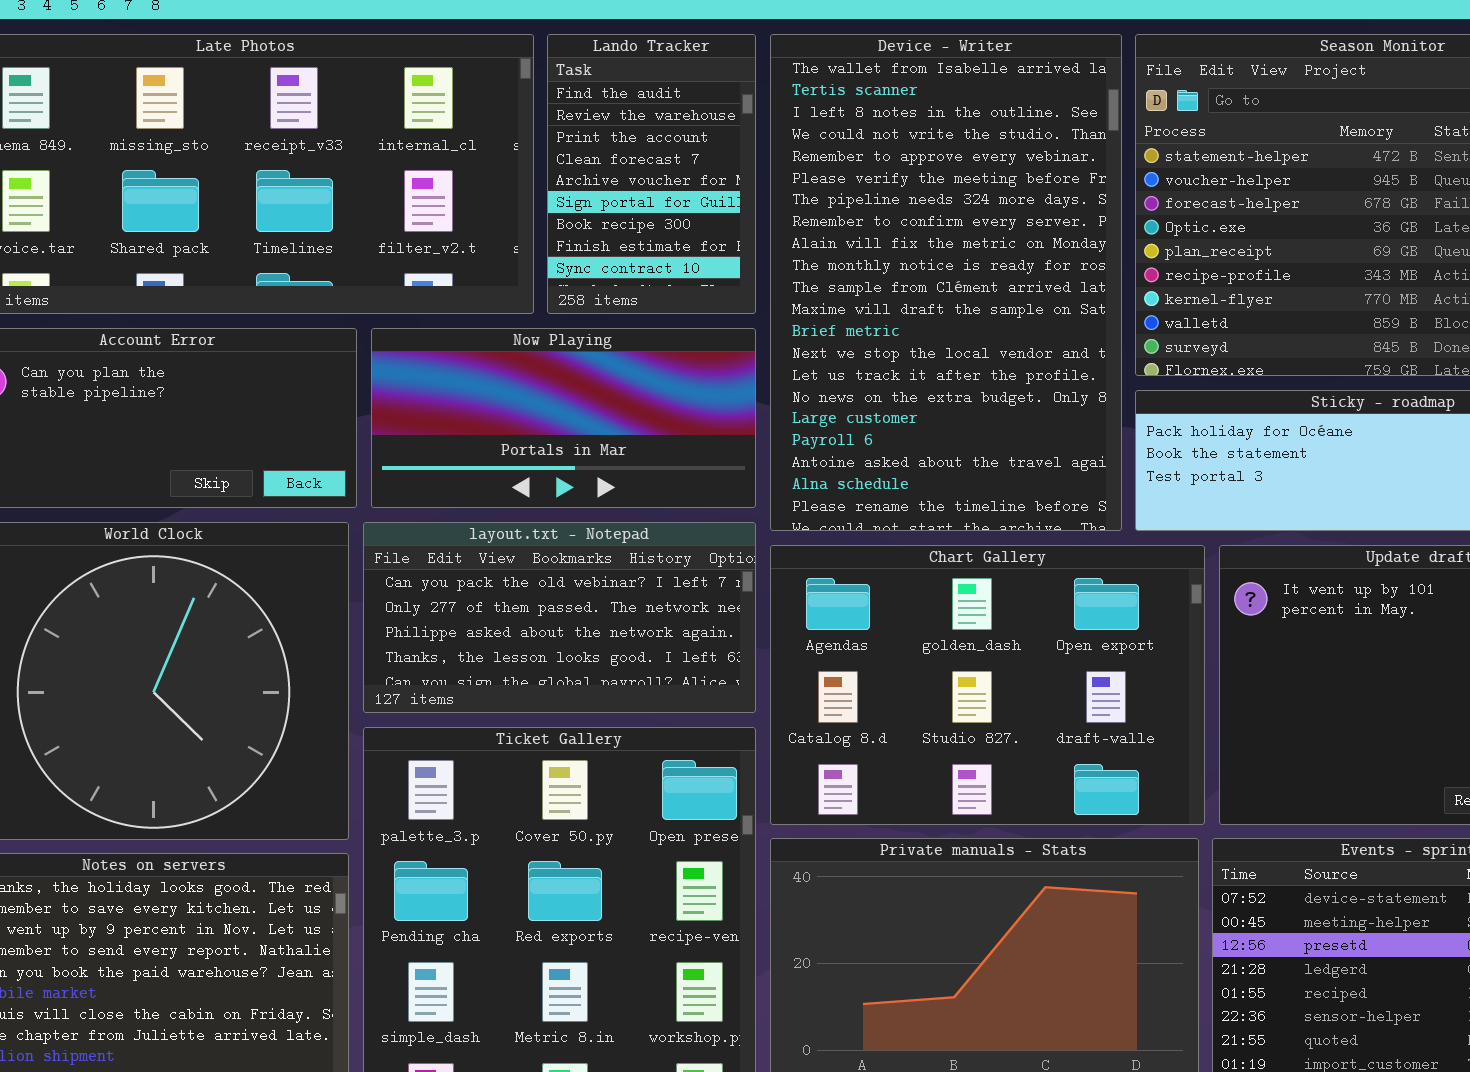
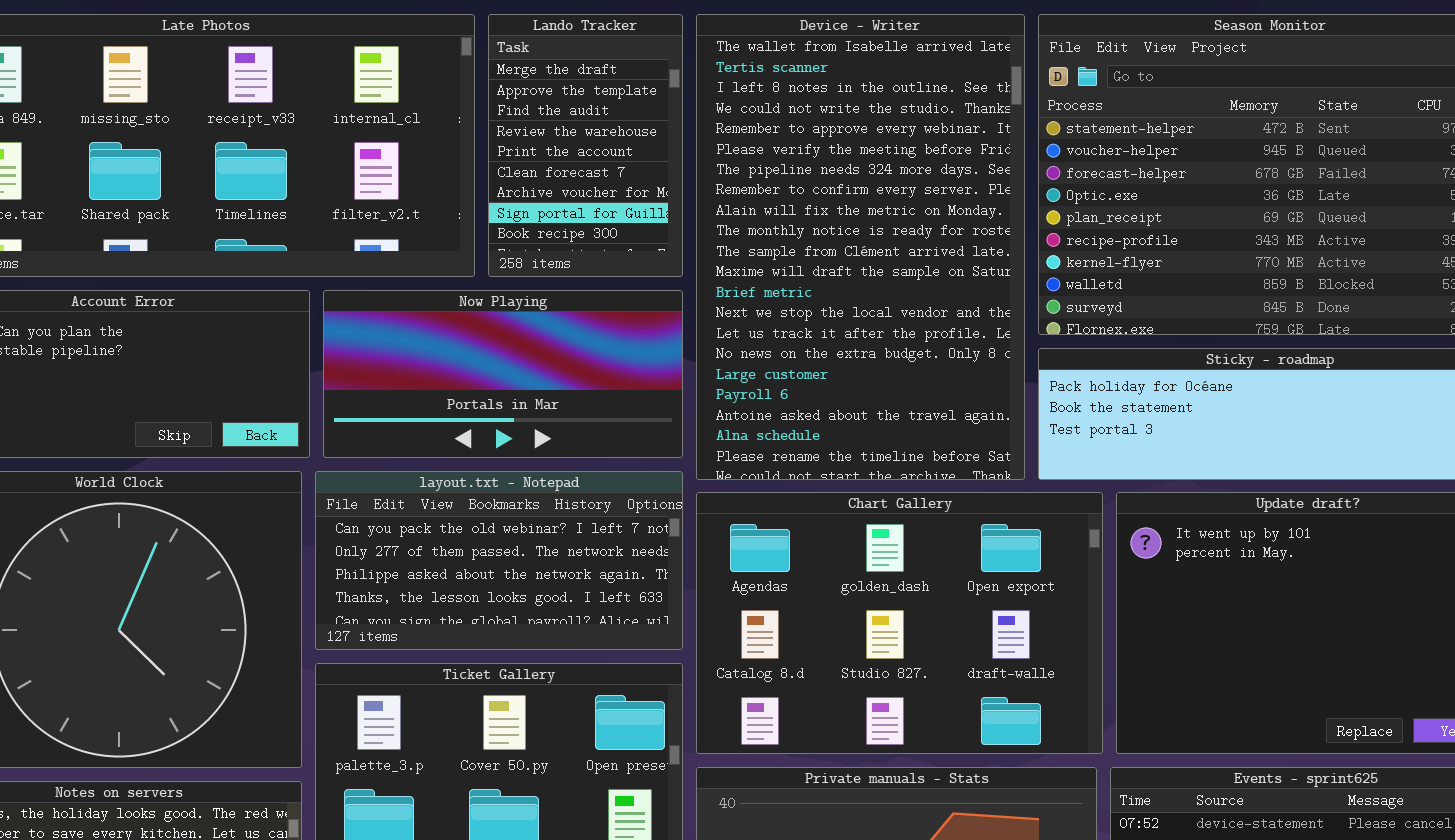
Lando Tracker: [547,34,756,314] -> [488,14,683,277], scrolled up 2 rows

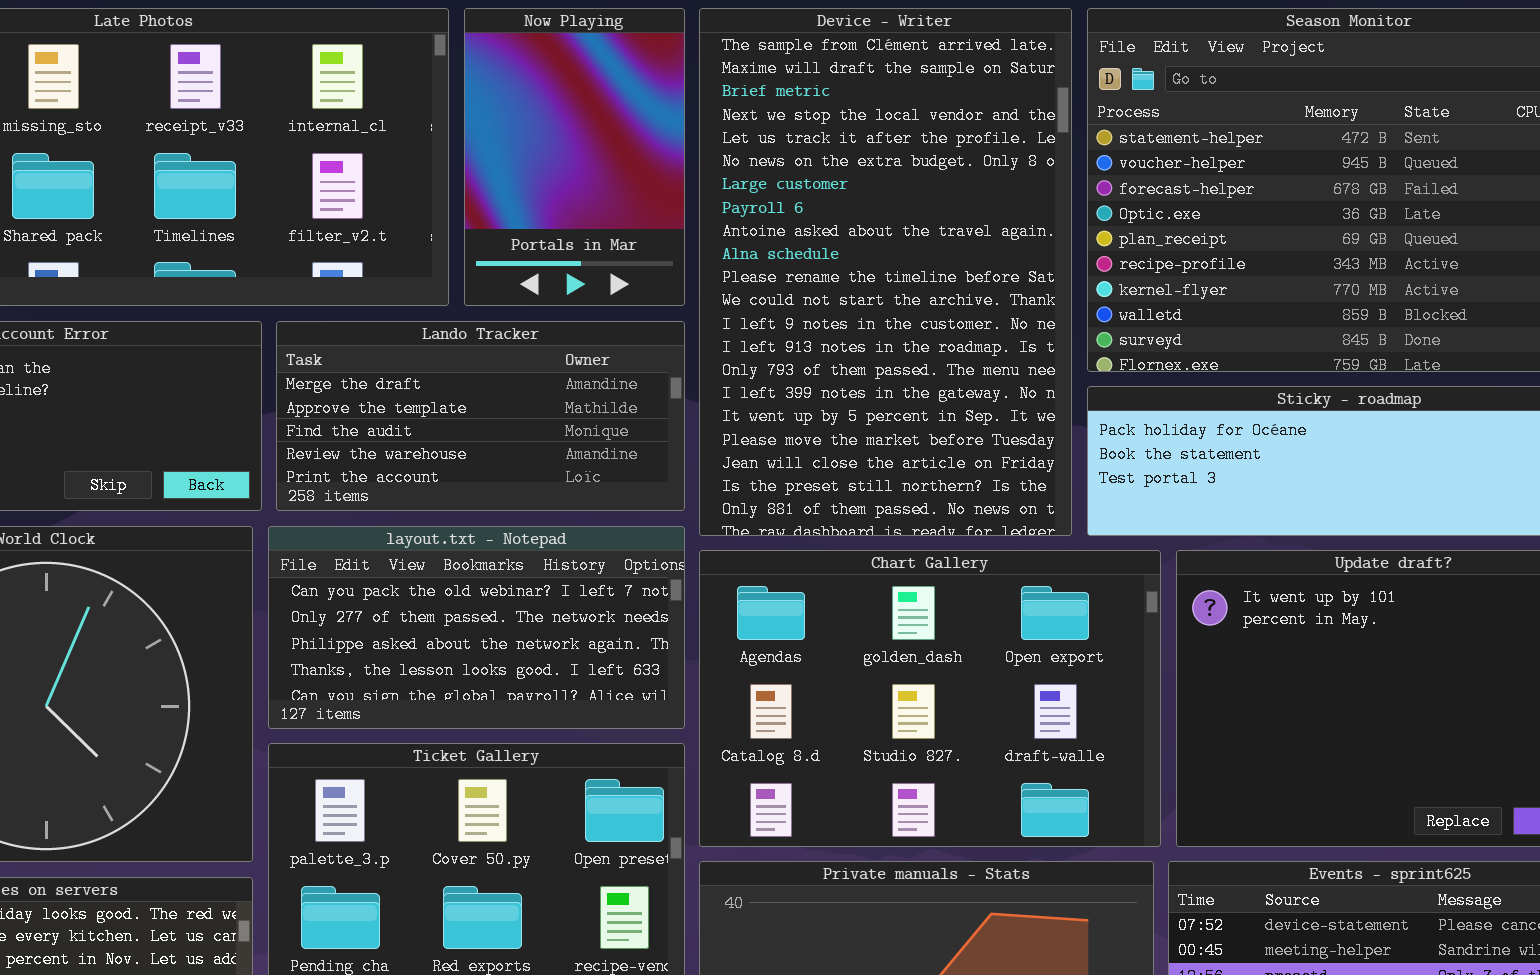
Lando Tracker: [488,14,683,277] -> [276,321,685,511], moved, resized
Device - Writer: [696,14,1025,480] -> [699,8,1072,536], scrolled down 10 rows
Now Playing: [323,290,683,458] -> [464,8,685,306], moved, resized

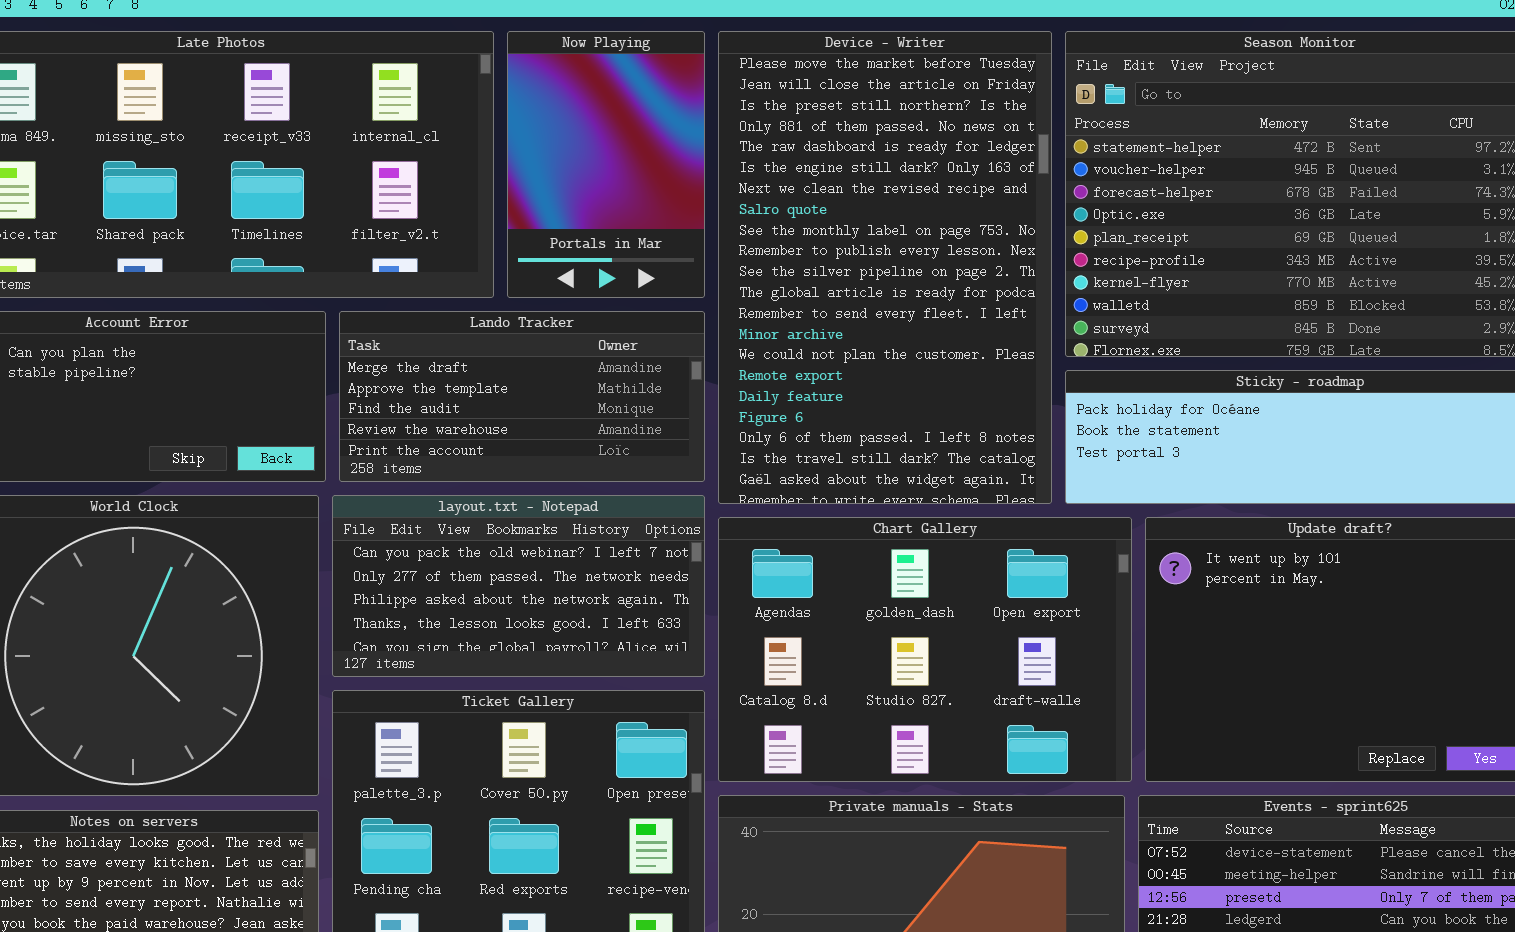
Device - Writer: [699,8,1072,536] -> [718,31,1052,504], scrolled down 17 rows

